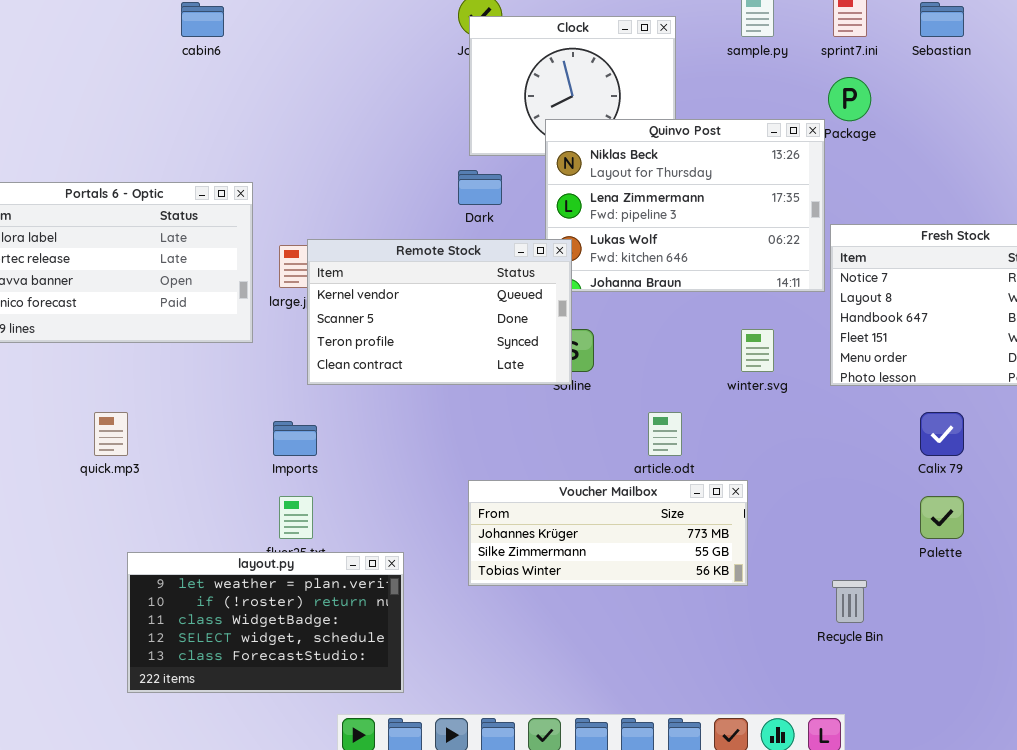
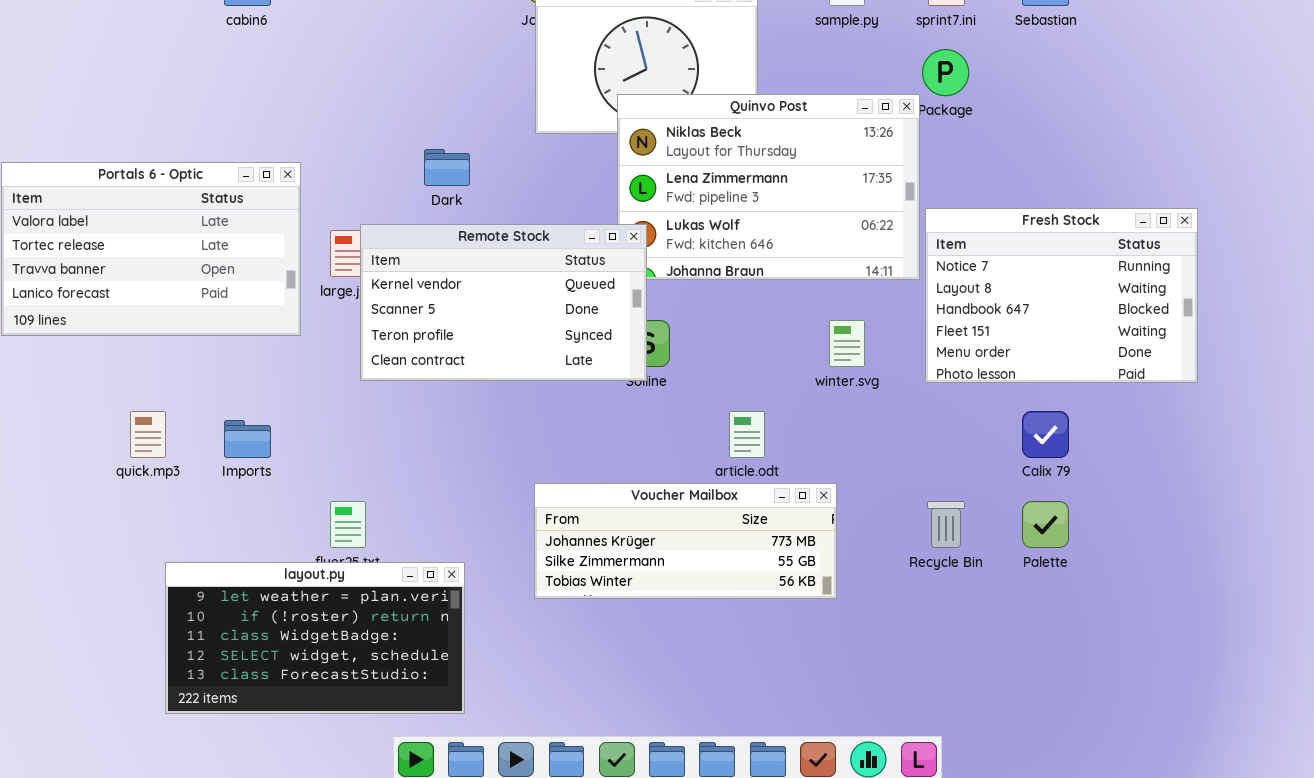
Dark: [458,170,502,205] -> [424,149,470,186], moved
Imports: [273,421,317,456] -> [224,420,271,458], moved
Recycle Bin: [832,580,867,623] -> [927,501,965,548], moved

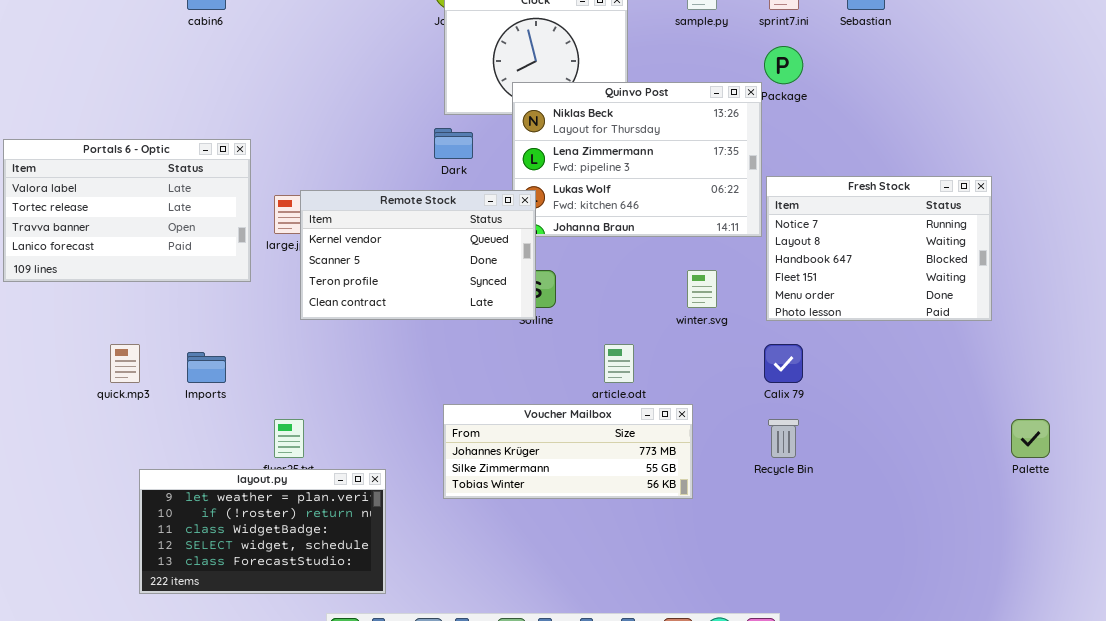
Dark: [424,149,470,186] -> [434,128,473,159], moved
Calix 79: [1022,411,1069,458] -> [764,344,803,383], moved
Palette: [1022,501,1069,548] -> [1011,419,1050,458], moved

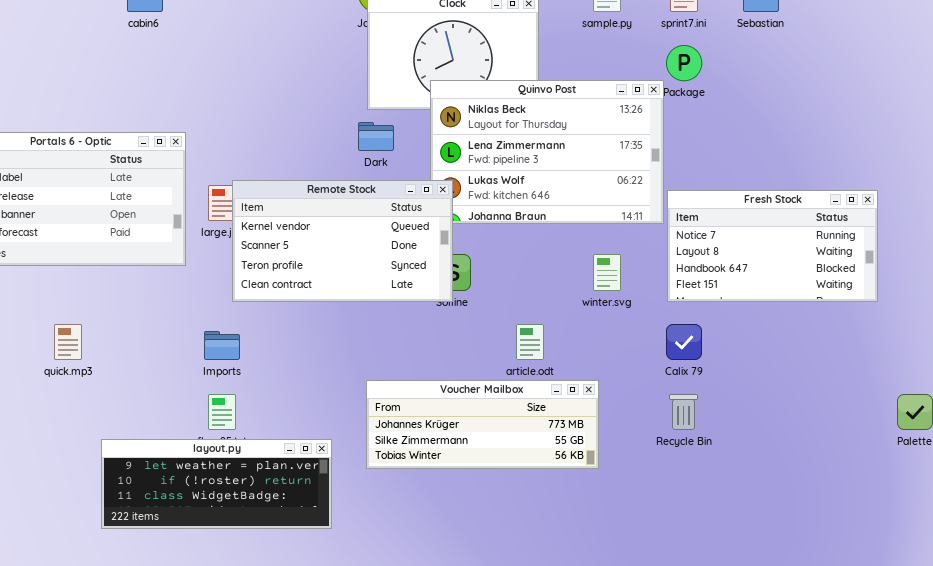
Fresh Stock: [766,176,992,321] -> [667,190,878,302], resized
Imports: [187,352,226,383] -> [204,331,240,360], moved
layout.py: [139,469,386,594] -> [101,439,332,529], moved, resized

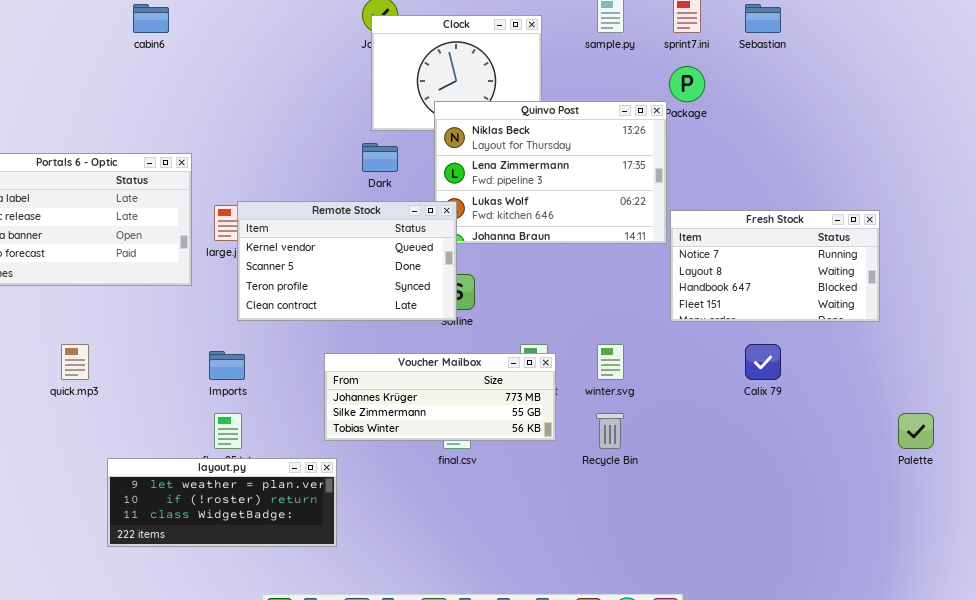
winter.svg: [593,254,621,291] -> [597,344,624,380], moved
Calix 79: [666,324,702,360] -> [745,344,781,380], moved
Voucher Mailbox: [366,380,599,469] -> [324,353,556,441], moved
Recycle Bin: [669,394,698,430] -> [596,413,624,449], moved

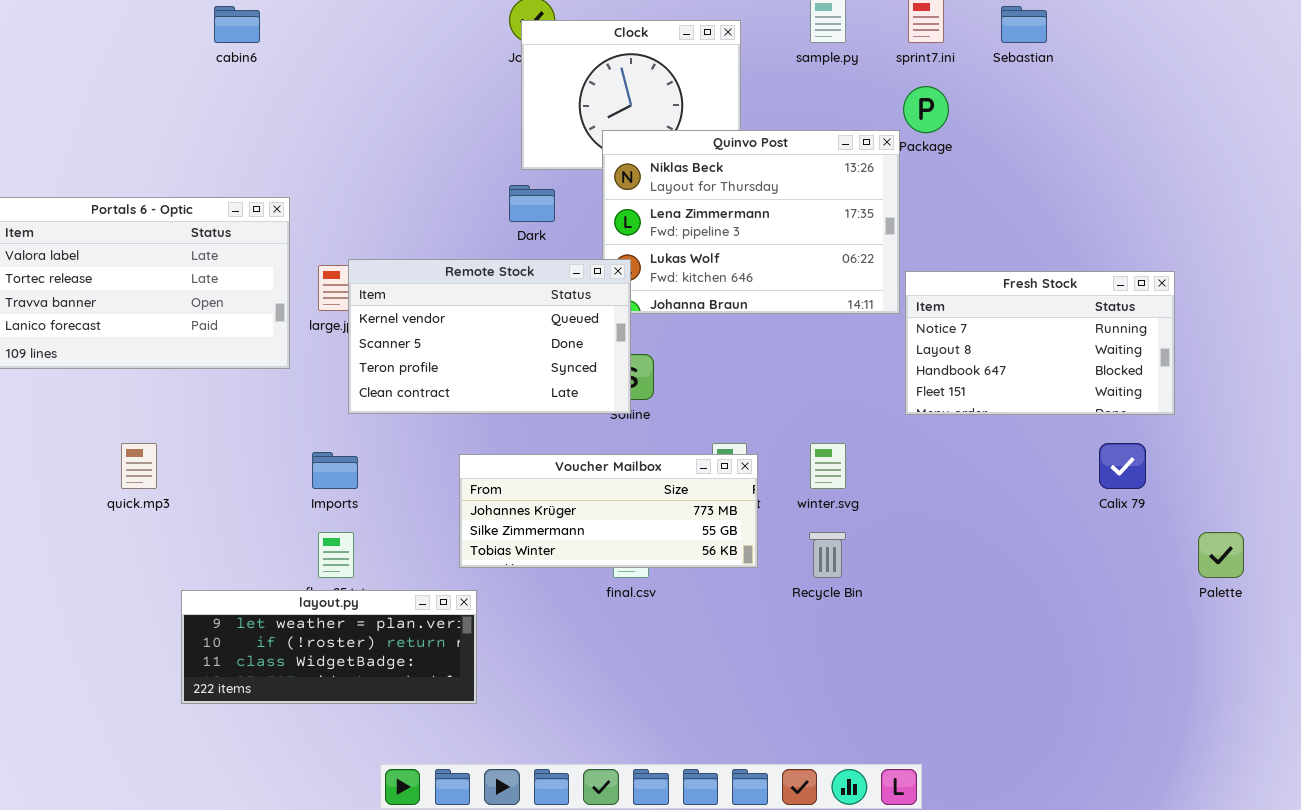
Calix 79: [745,344,781,380] -> [1099,443,1146,489], moved

